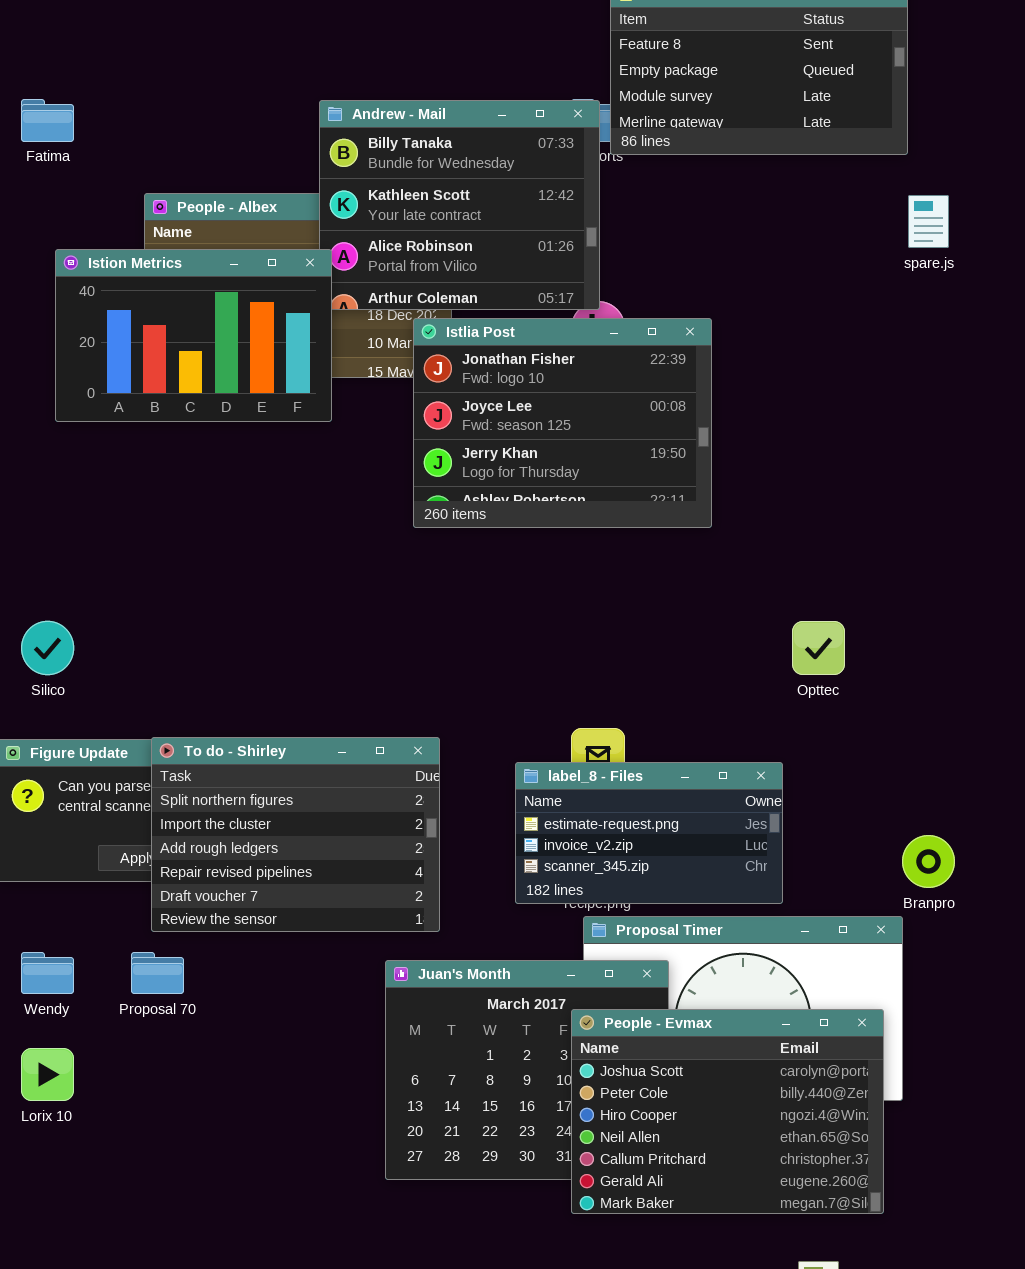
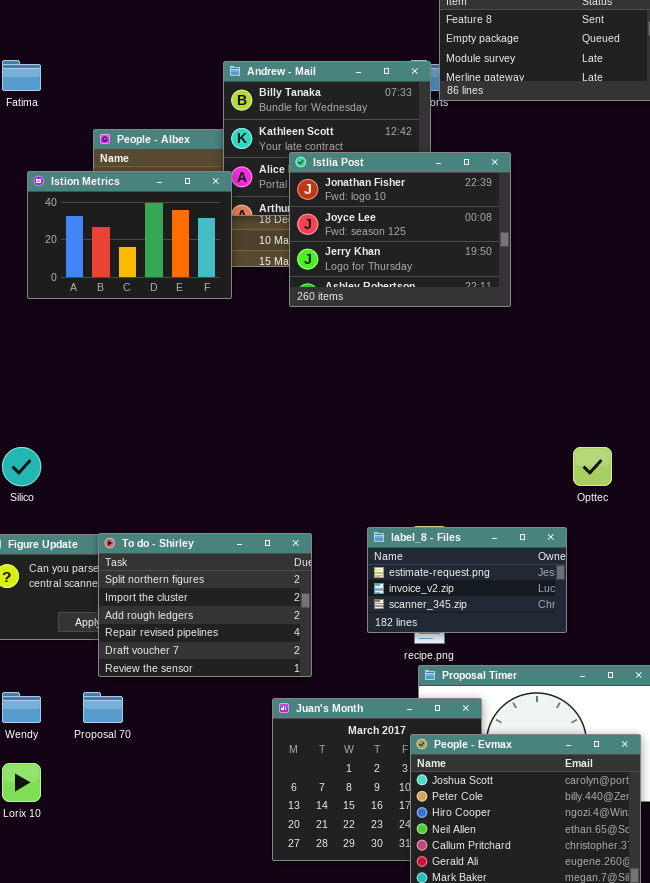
Istlia Post: [413,318,712,528] -> [289,152,511,307], moved
label_8 - Files: [515,762,783,904] -> [367,527,567,633], moved

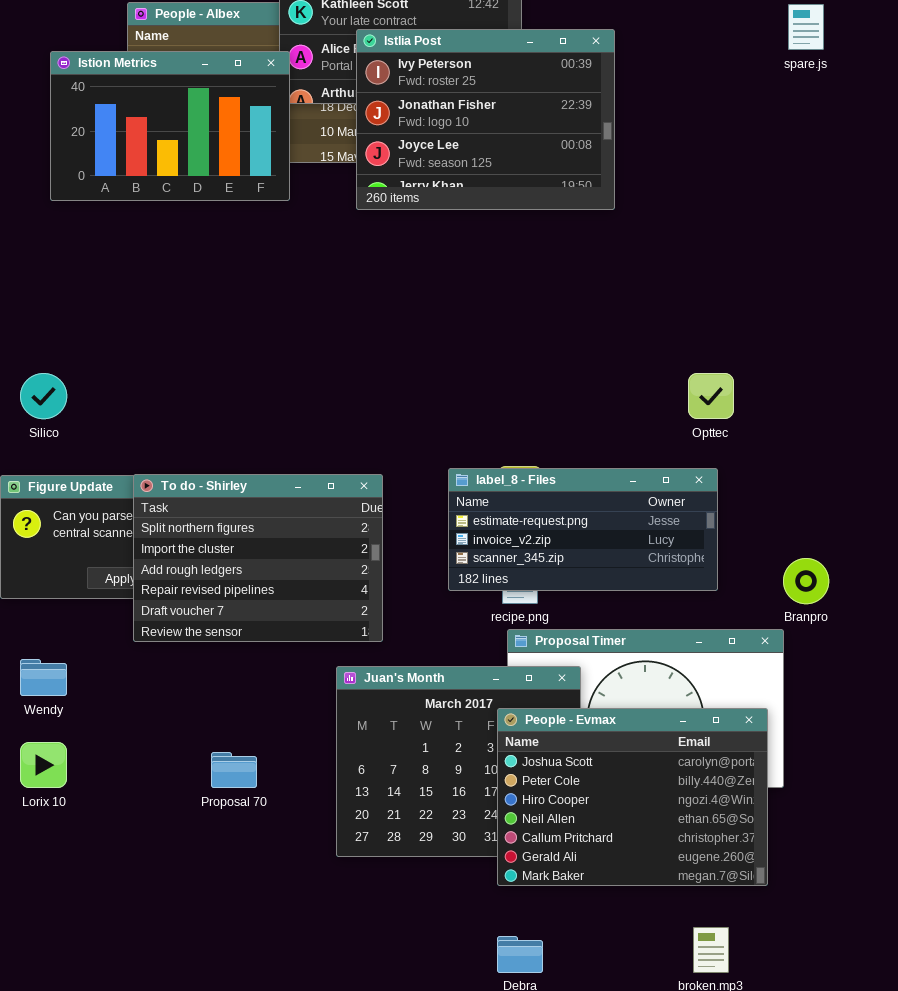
Istlia Post: [289,152,511,307] -> [356,29,615,210], scrolled up 1 row
label_8 - Files: [367,527,567,633] -> [448,468,718,591], resized
Proposal 70: [83,692,123,723] -> [211,752,257,788], moved

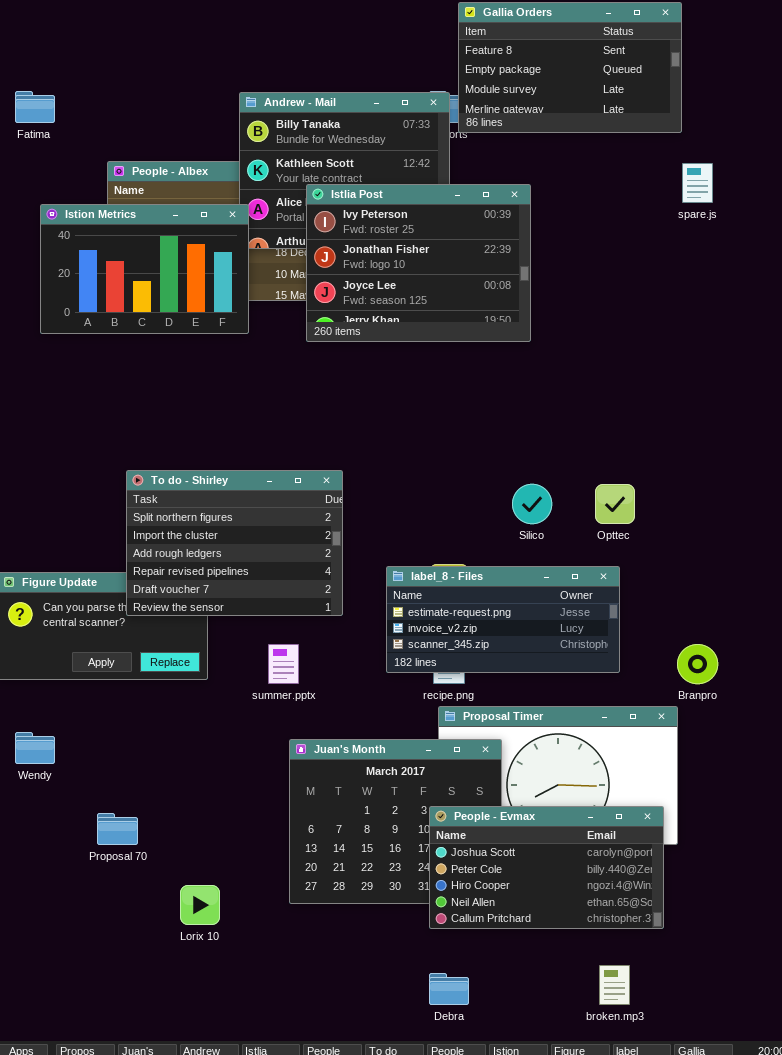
Silico: [20,373,67,419] -> [512,484,552,524], moved
To do - Shirley: [133,474,383,642] -> [126,470,343,616], moved
People - Evmax: [497,708,768,886] -> [429,806,664,929], resized
Lorix 10: [20,742,67,788] -> [180,885,220,925], moved
Proposal 70: [211,752,257,788] -> [97,813,138,845], moved

